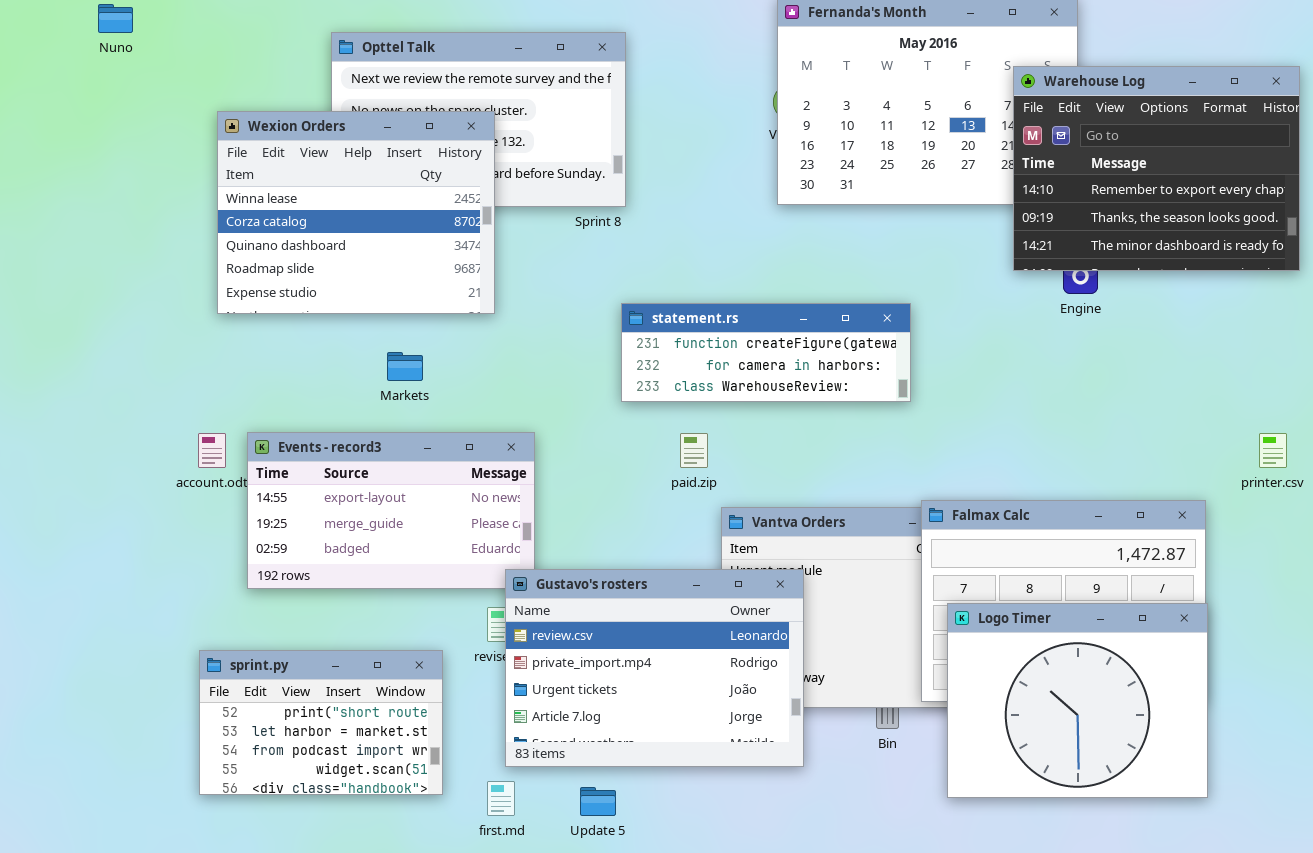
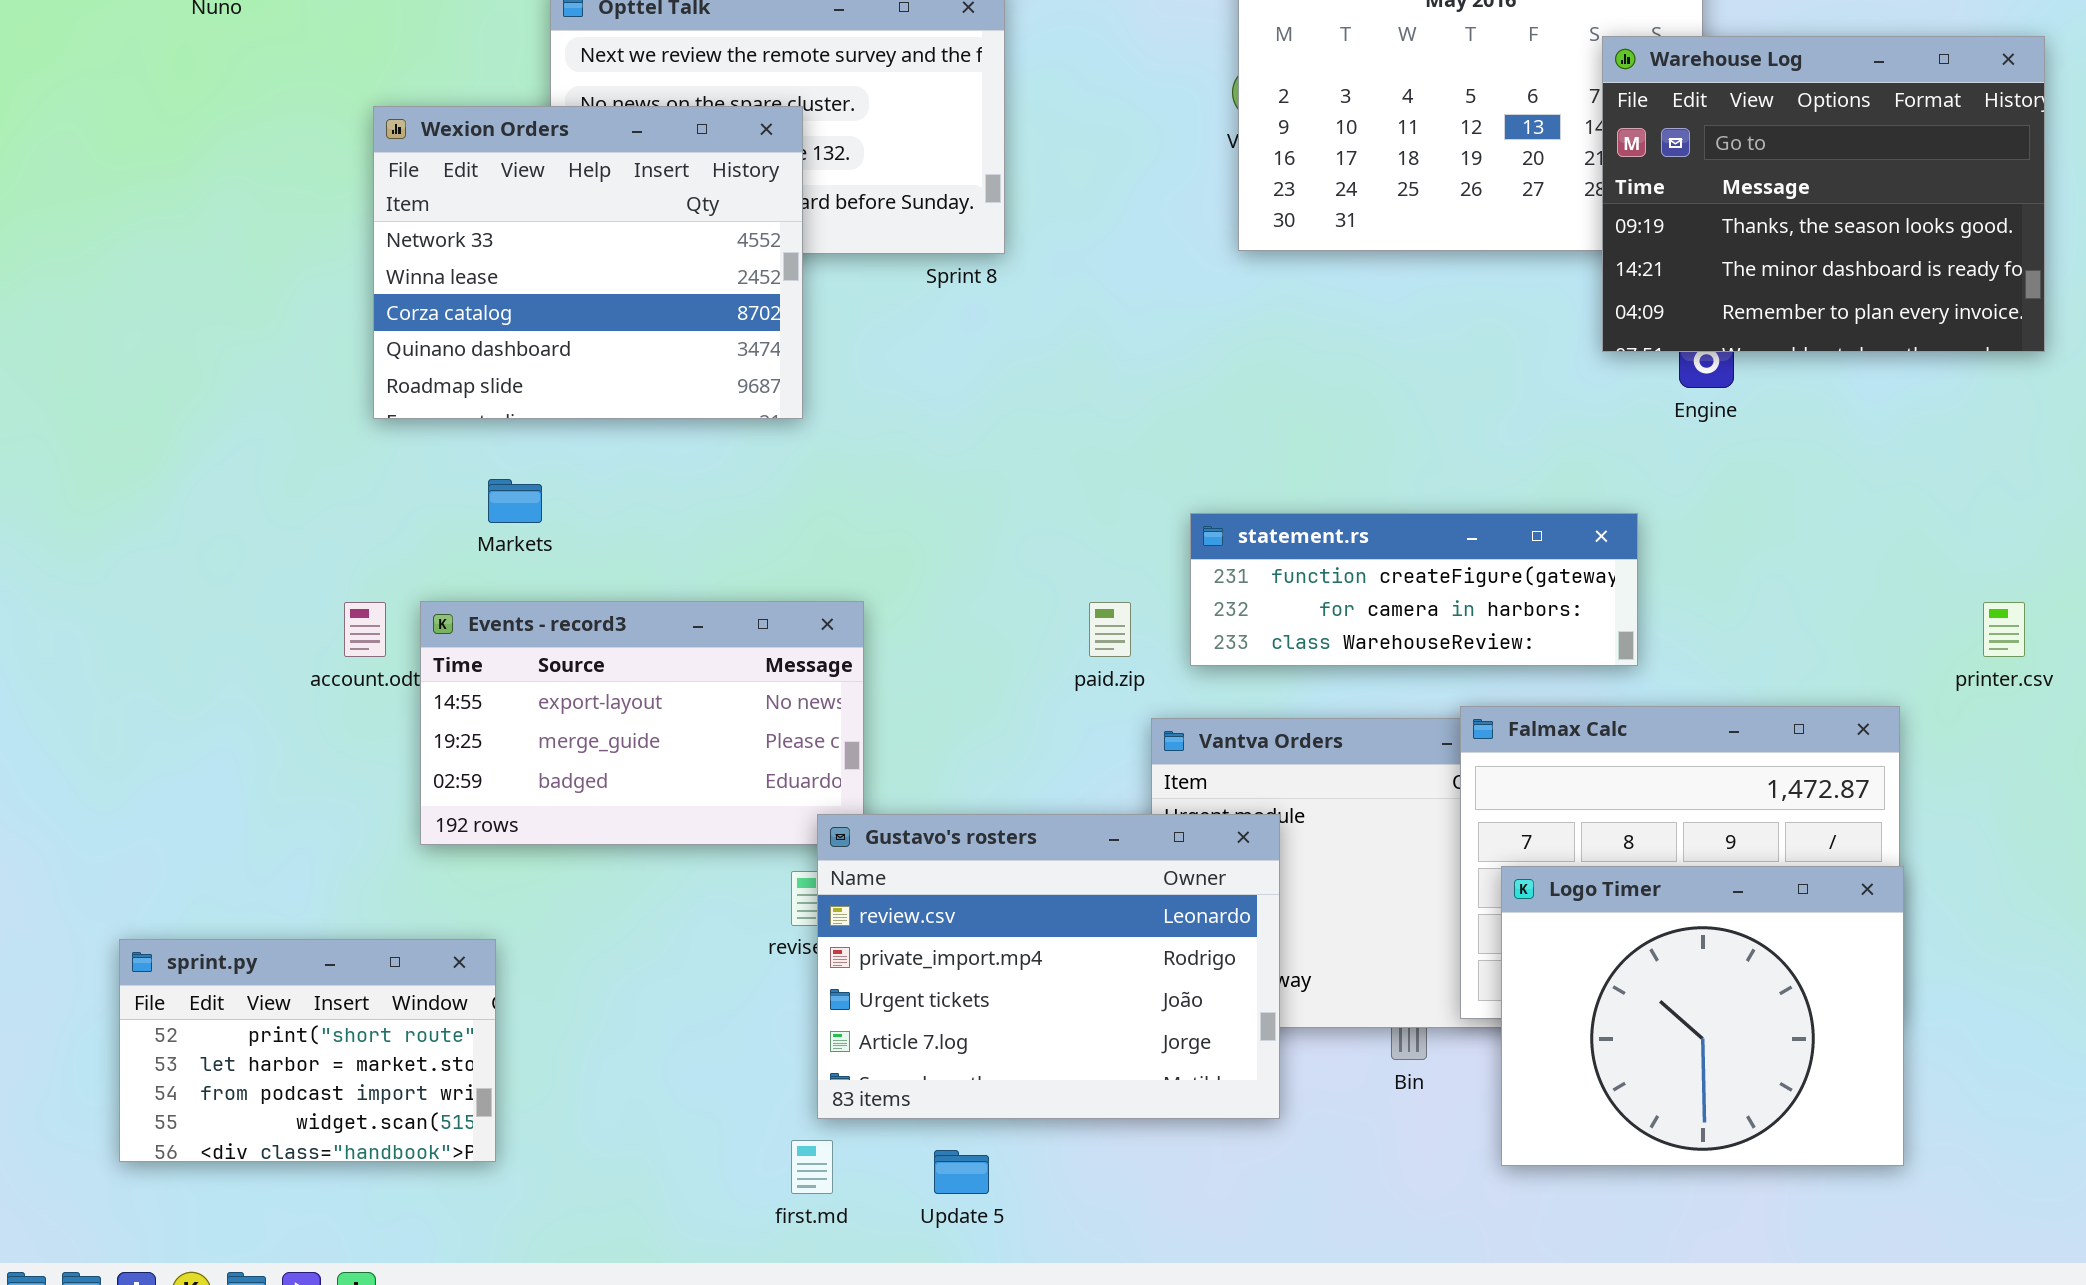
Warehouse Log: [1013,66,1300,271] -> [1602,36,2045,352], scrolled down 1 row
Wexion Orders: [217,111,495,314] -> [373,106,803,419], scrolled up 1 row
statement.rs: [621,303,911,402] -> [1190,513,1638,666], moved
Markets: [387,352,423,381] -> [488,479,542,523], moved
sprint.py: [199,650,443,795] -> [119,939,496,1162], moved

